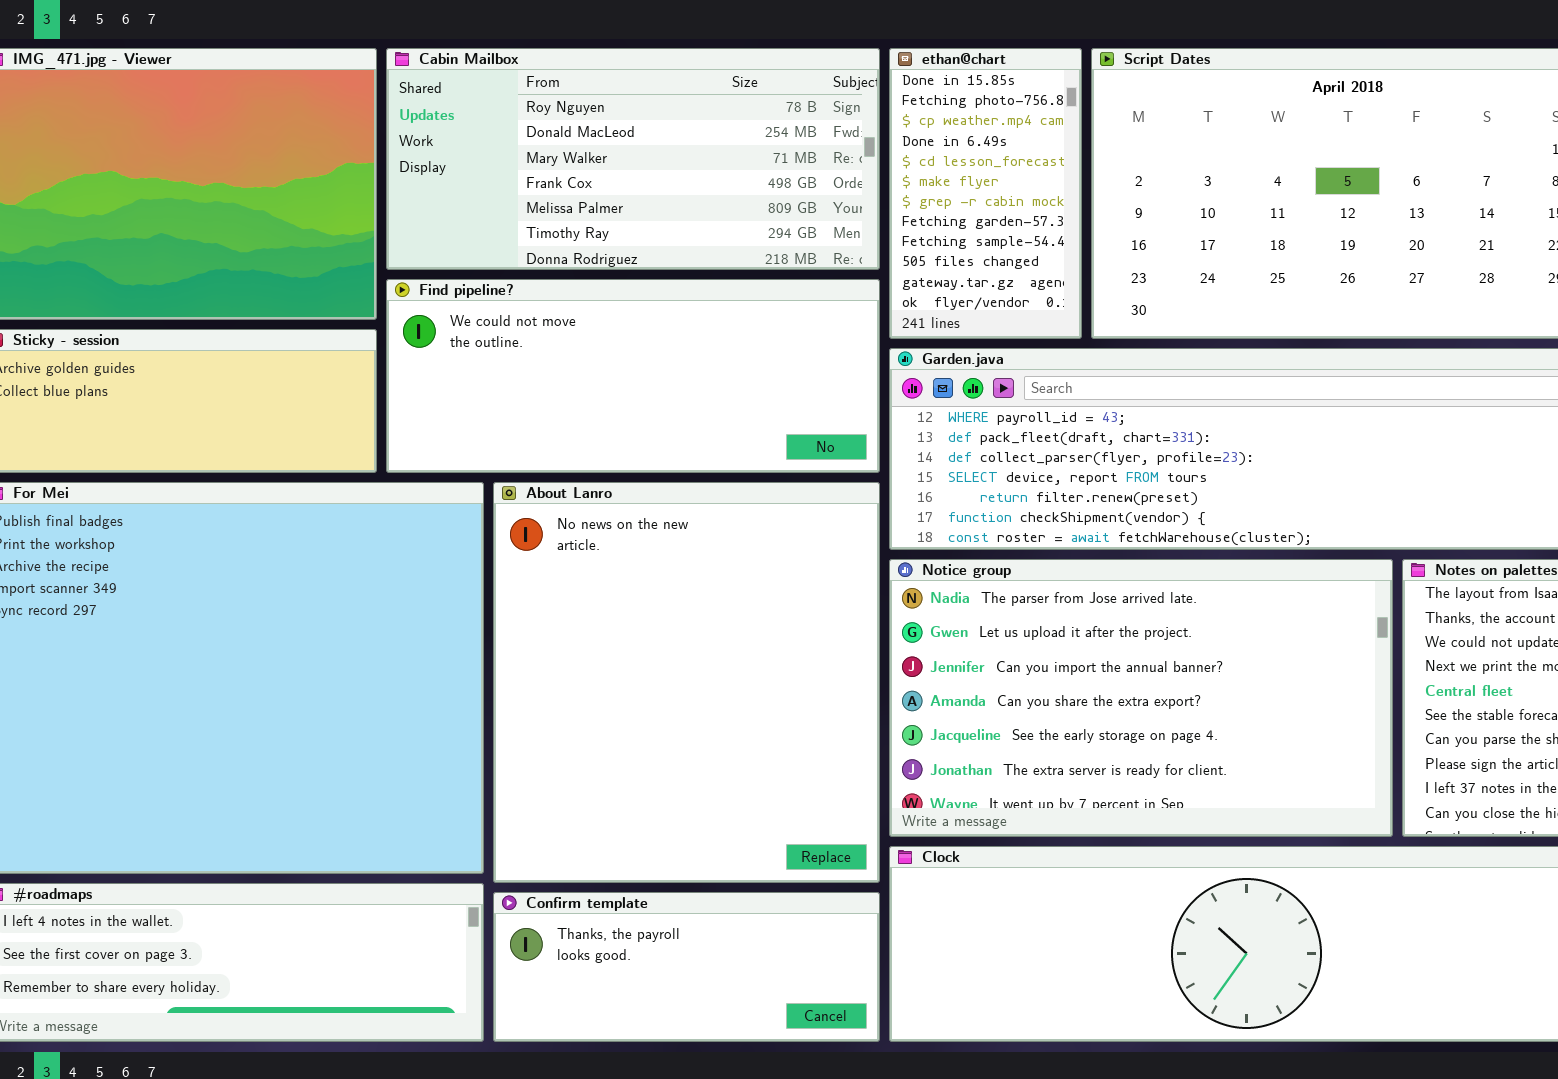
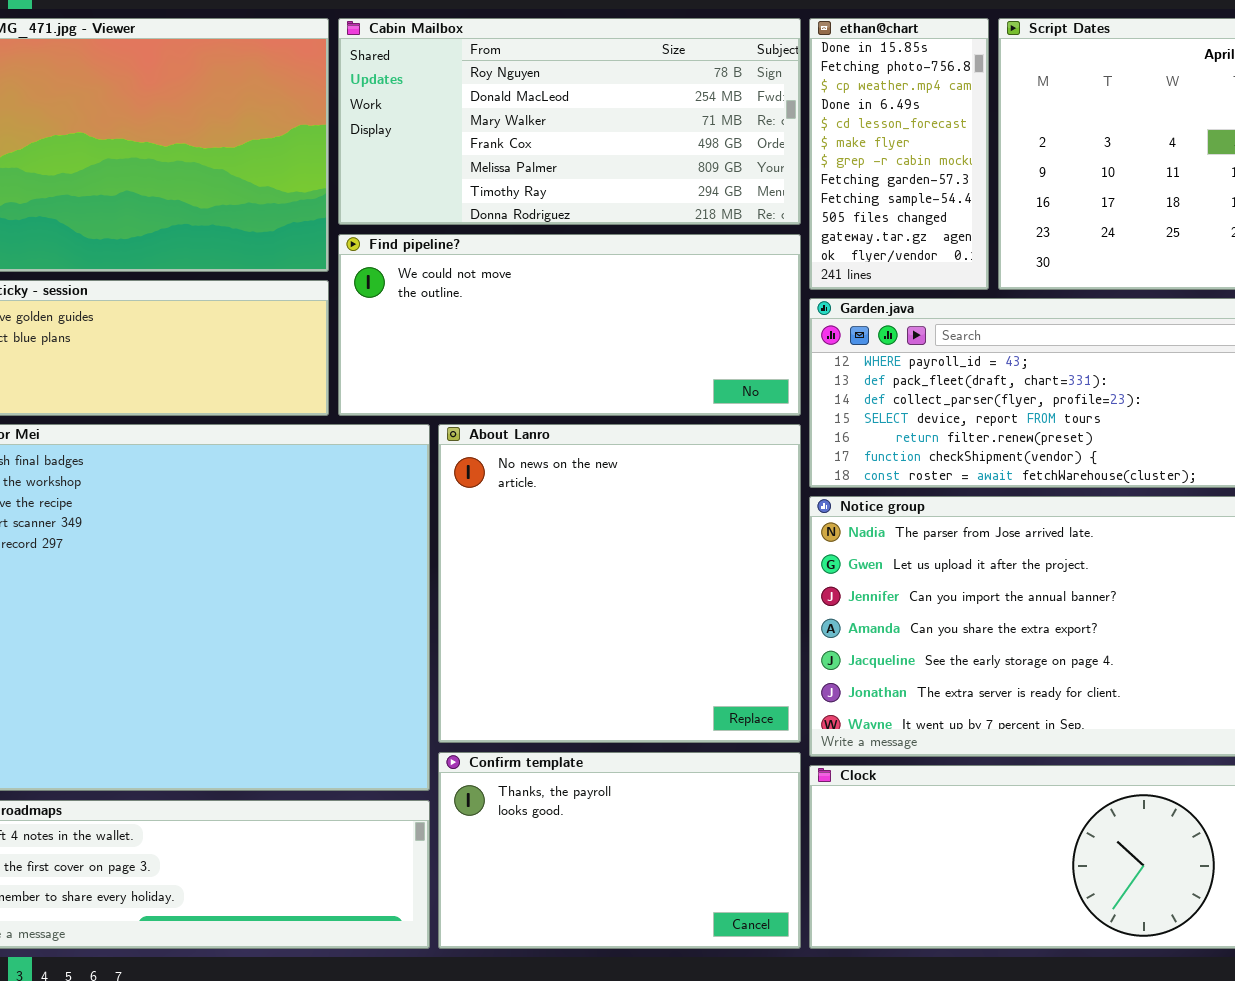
About Lanro: [493,482,880,883] -> [438,424,801,743], resized
Confirm template: [493,892,880,1042] -> [438,752,801,949], resized

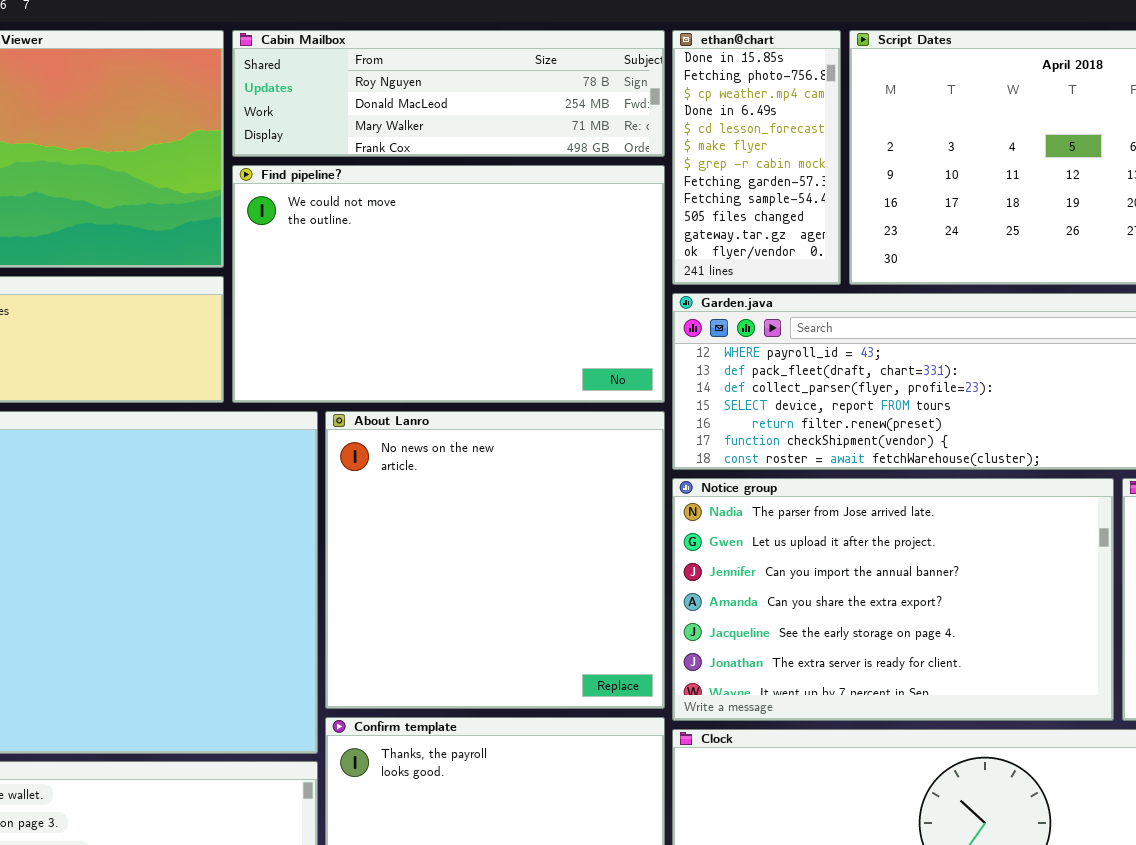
Cabin Mailbox: [338,18,801,225] -> [232,30,665,157], resized
Find pipeline?: [338,234,801,416] -> [232,165,665,403], resized

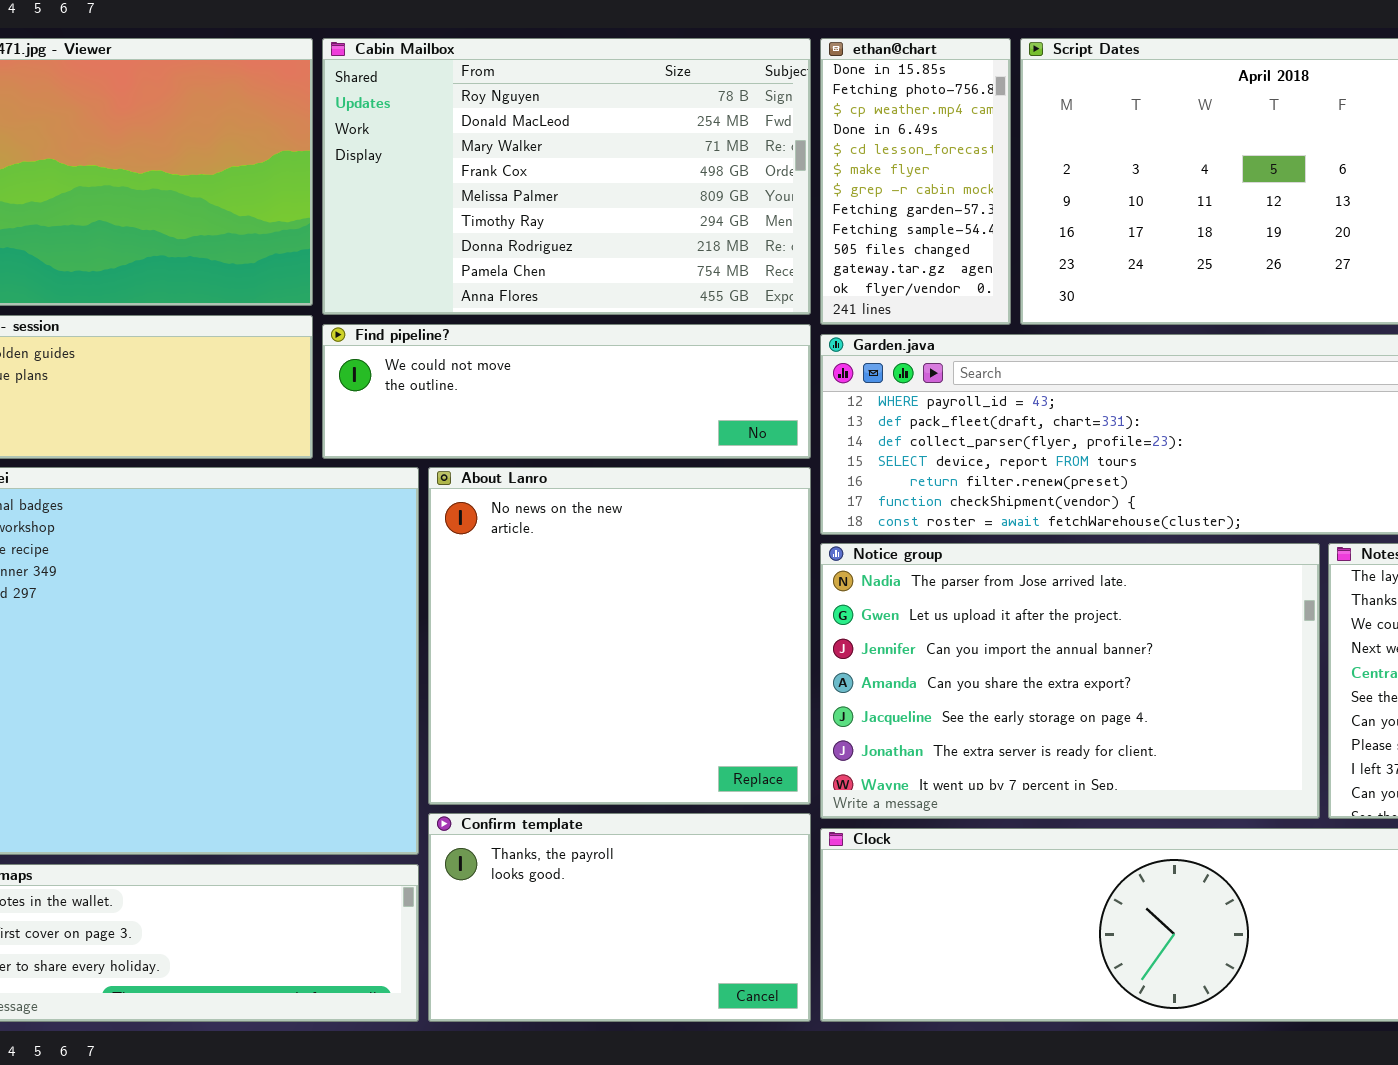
Cabin Mailbox: [232,30,665,157] -> [322,38,811,315], resized
Find pipeline?: [232,165,665,403] -> [322,324,811,459], resized

